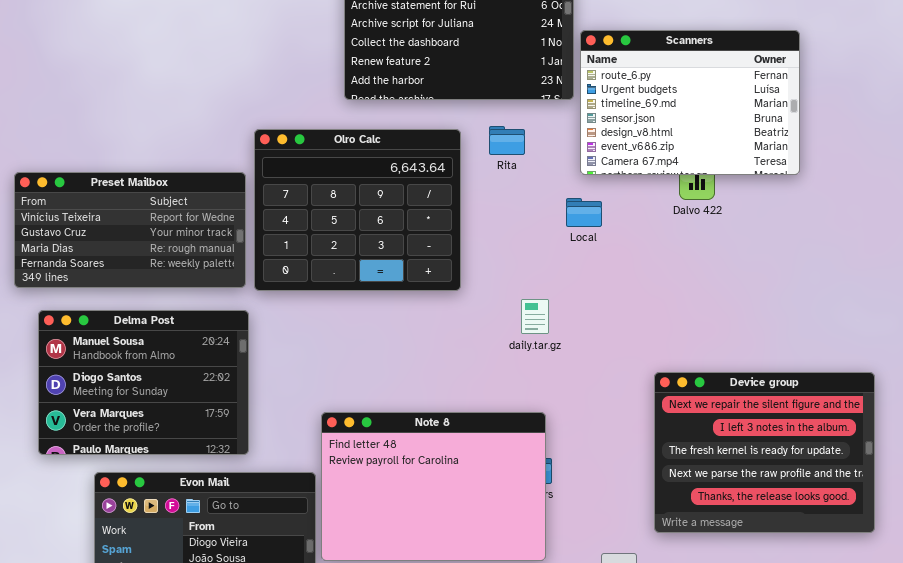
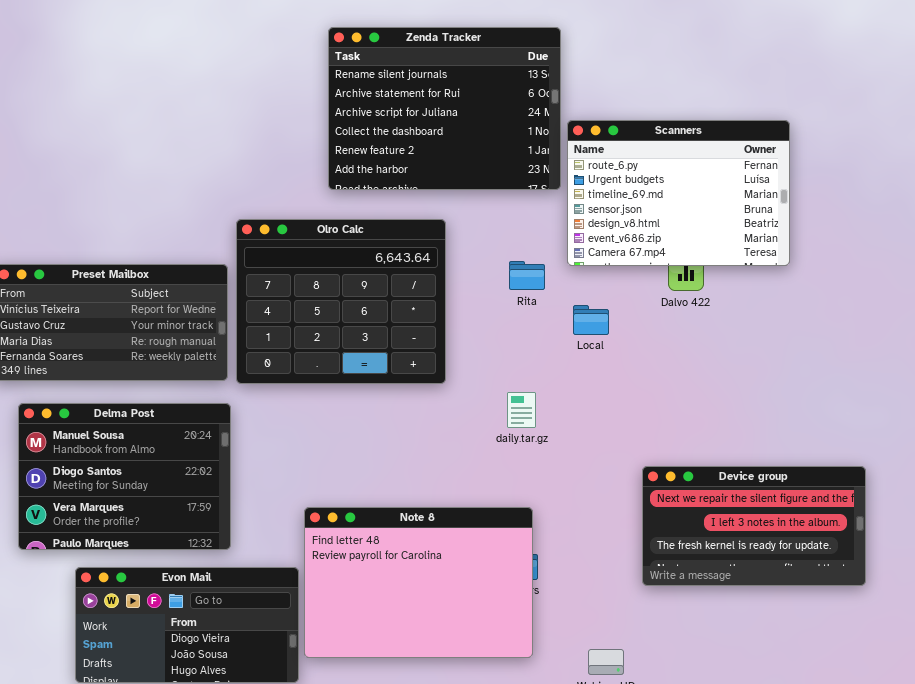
Rita: [489,126,525,155] -> [509,261,545,290], moved
Local: [566,198,602,227] -> [573,305,609,335], moved
Device group: [654,372,875,533] -> [642,466,866,586], resized

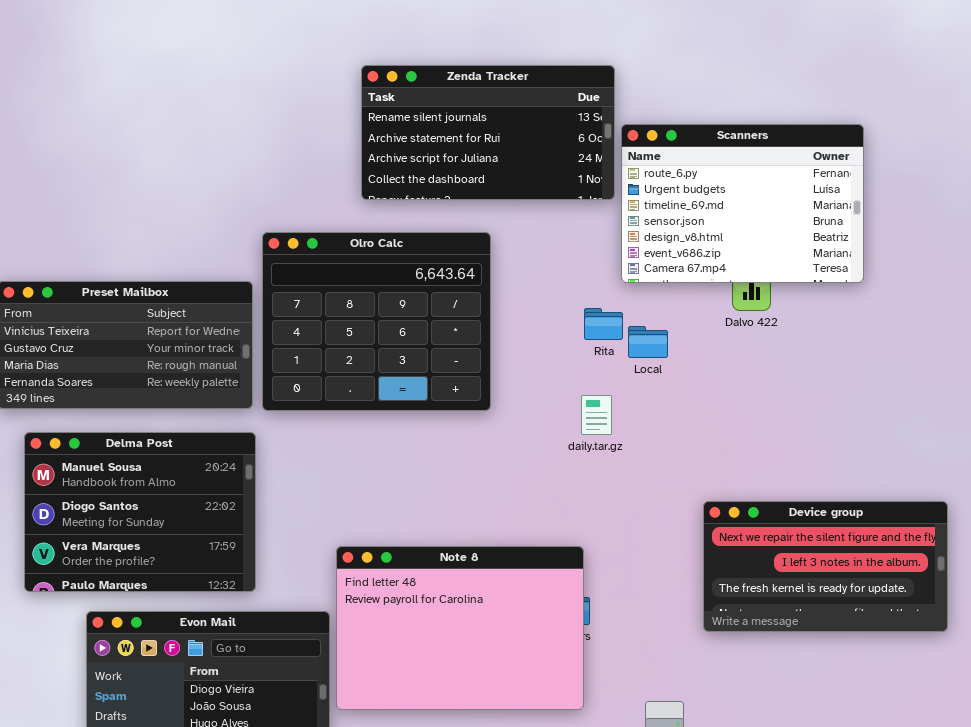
Zenda Tracker: [328,27,561,190] -> [361,65,615,200], resized
Rita: [509,261,545,290] -> [584,308,623,340], moved
daily.tar.gz: [507,392,536,428] -> [581,395,612,435], moved

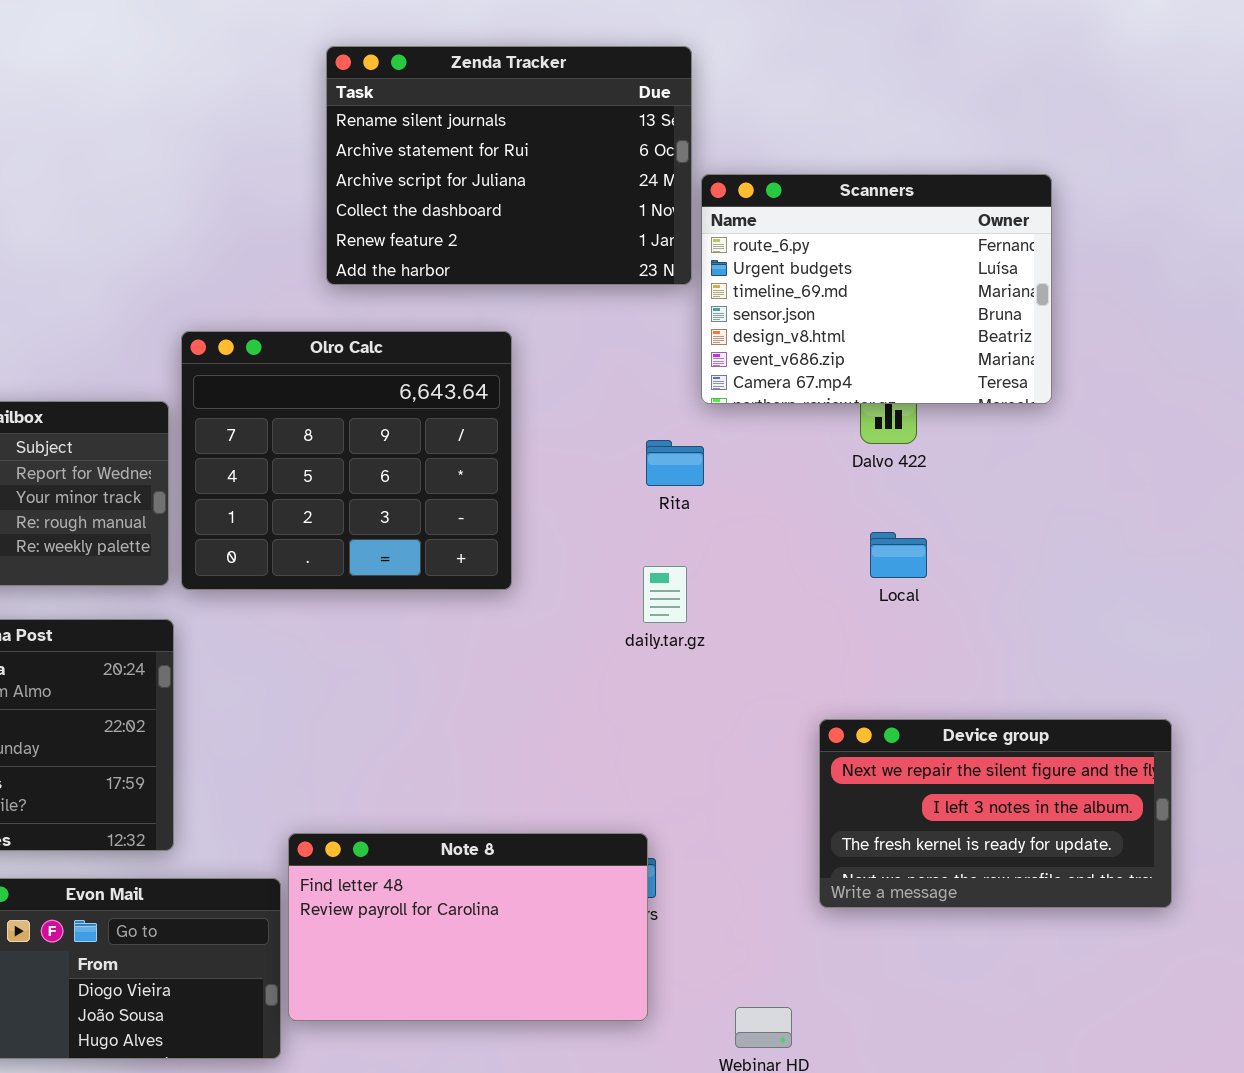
Zenda Tracker: [361,65,615,200] -> [326,46,692,285], resized
Local: [628,326,668,358] -> [870,532,927,578], moved
Note 8: [336,546,584,710] -> [288,833,648,1021], resized

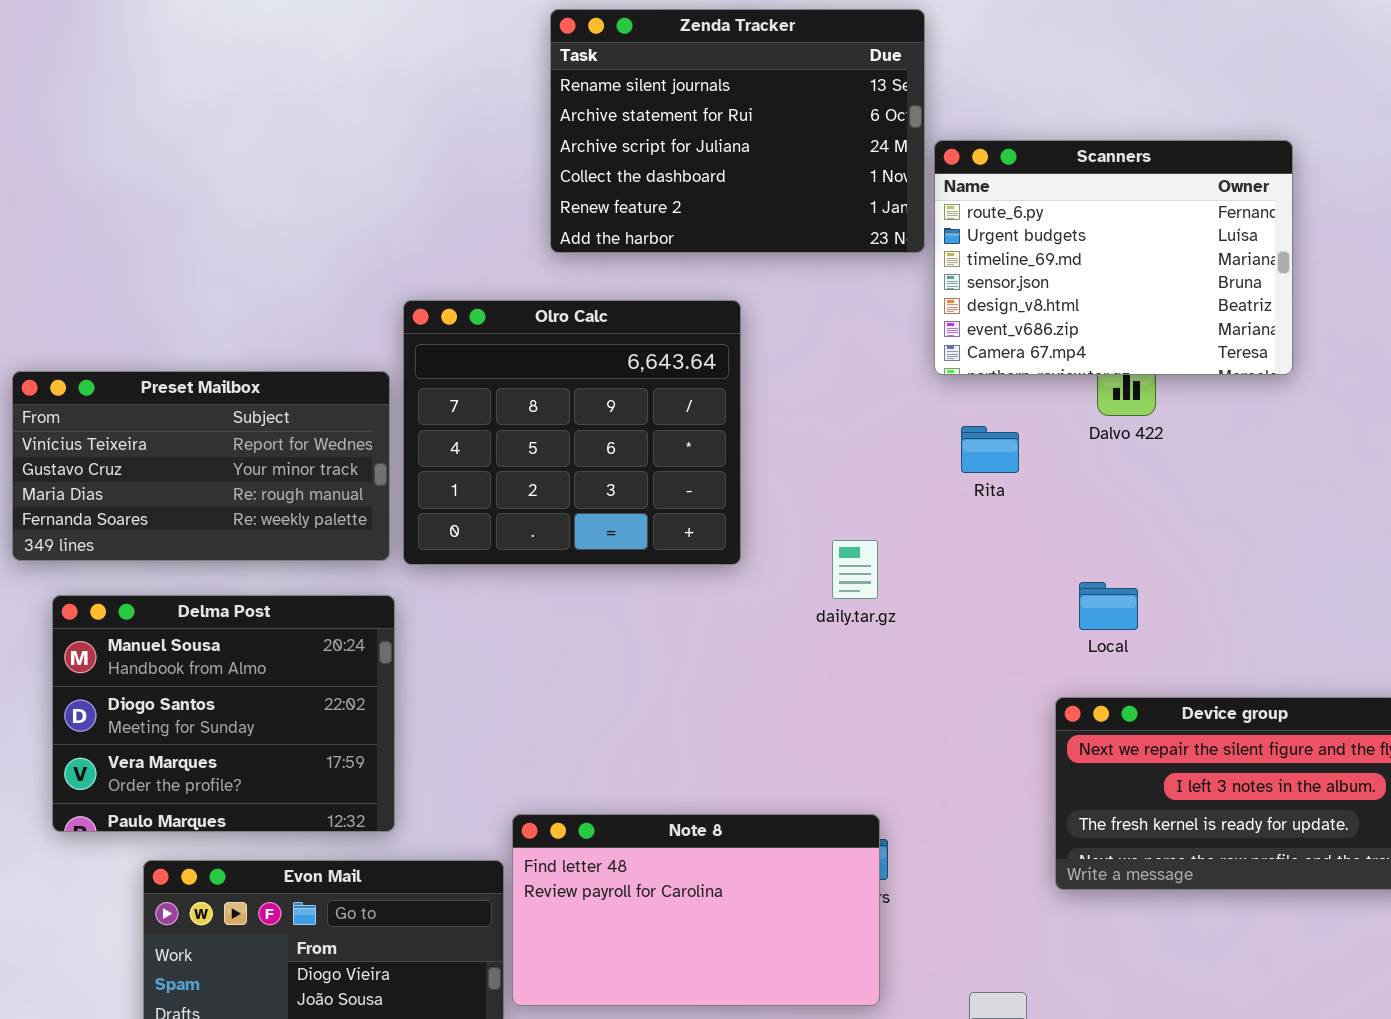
Rita: [646,440,704,486] -> [961,426,1019,473], moved
Local: [870,532,927,578] -> [1079,582,1138,630], moved
daily.tar.gz: [643,566,687,623] -> [832,540,878,599], moved

